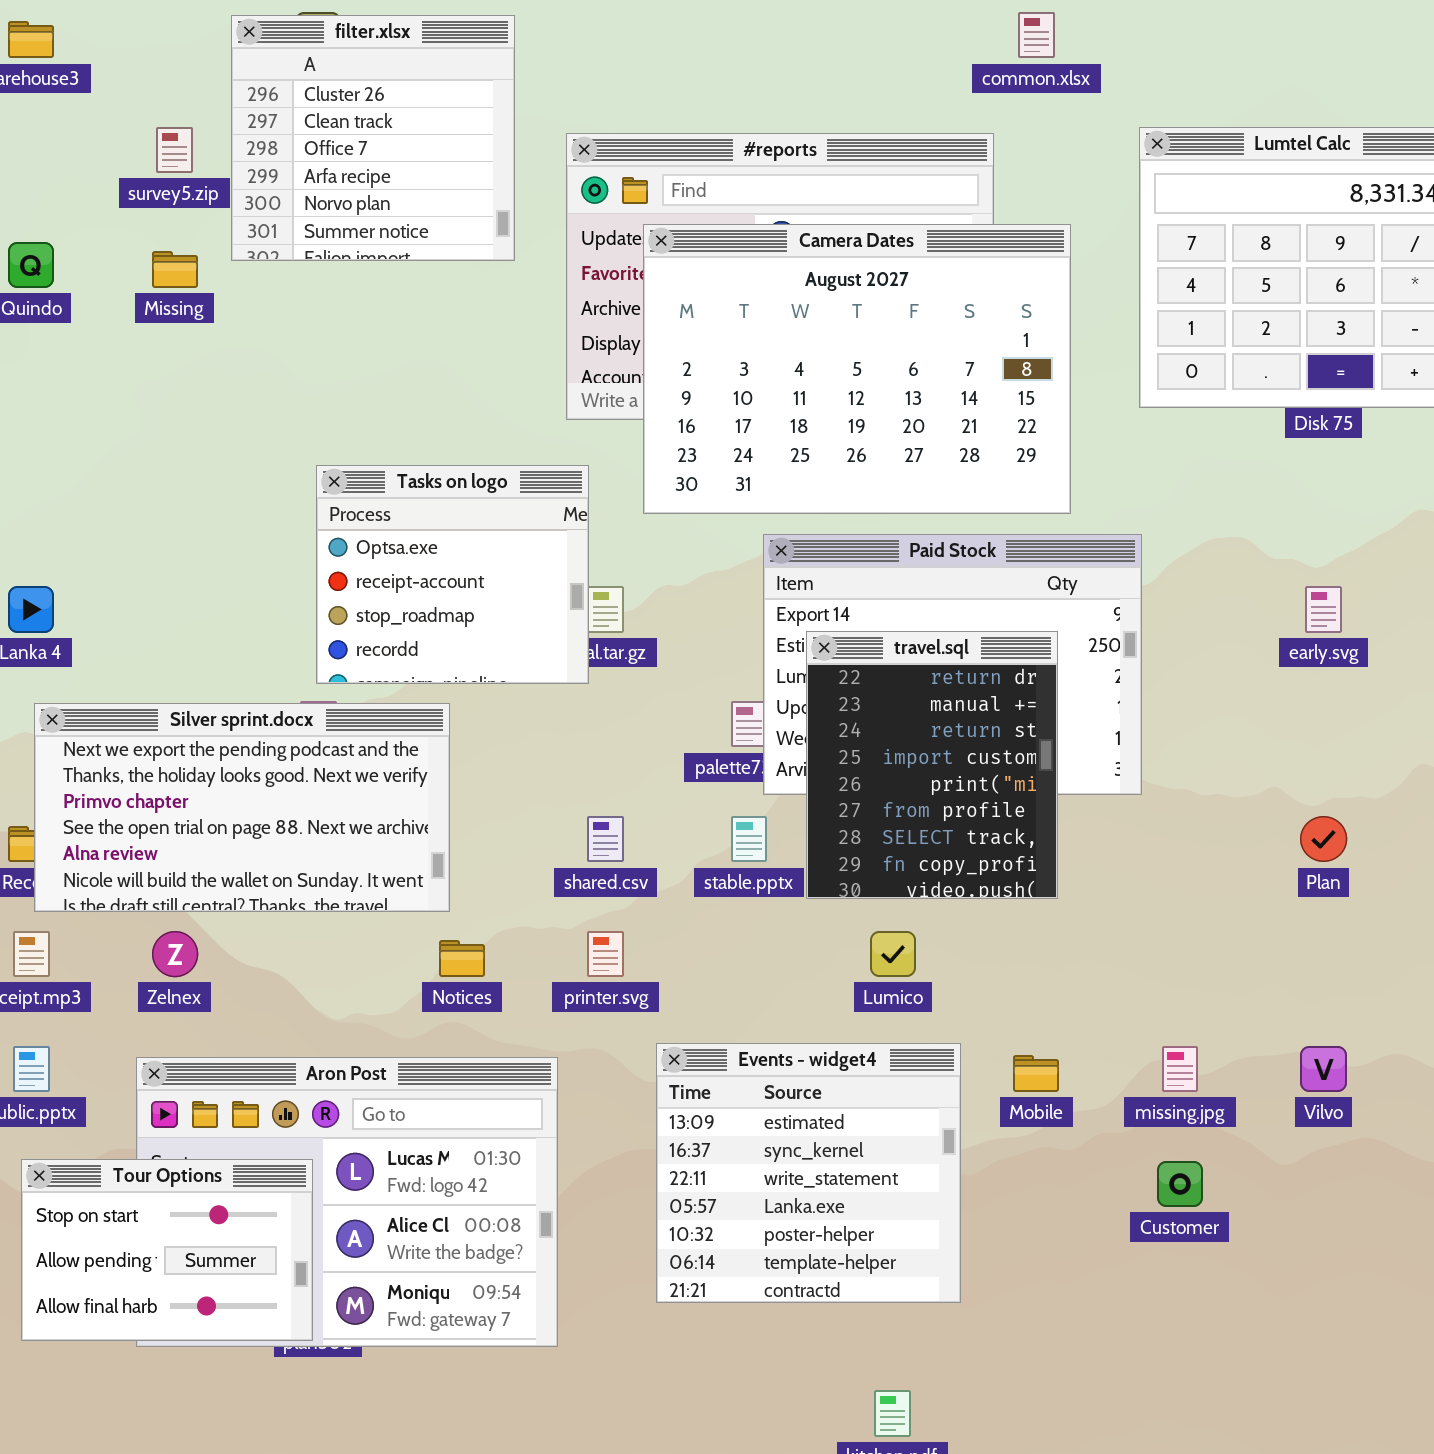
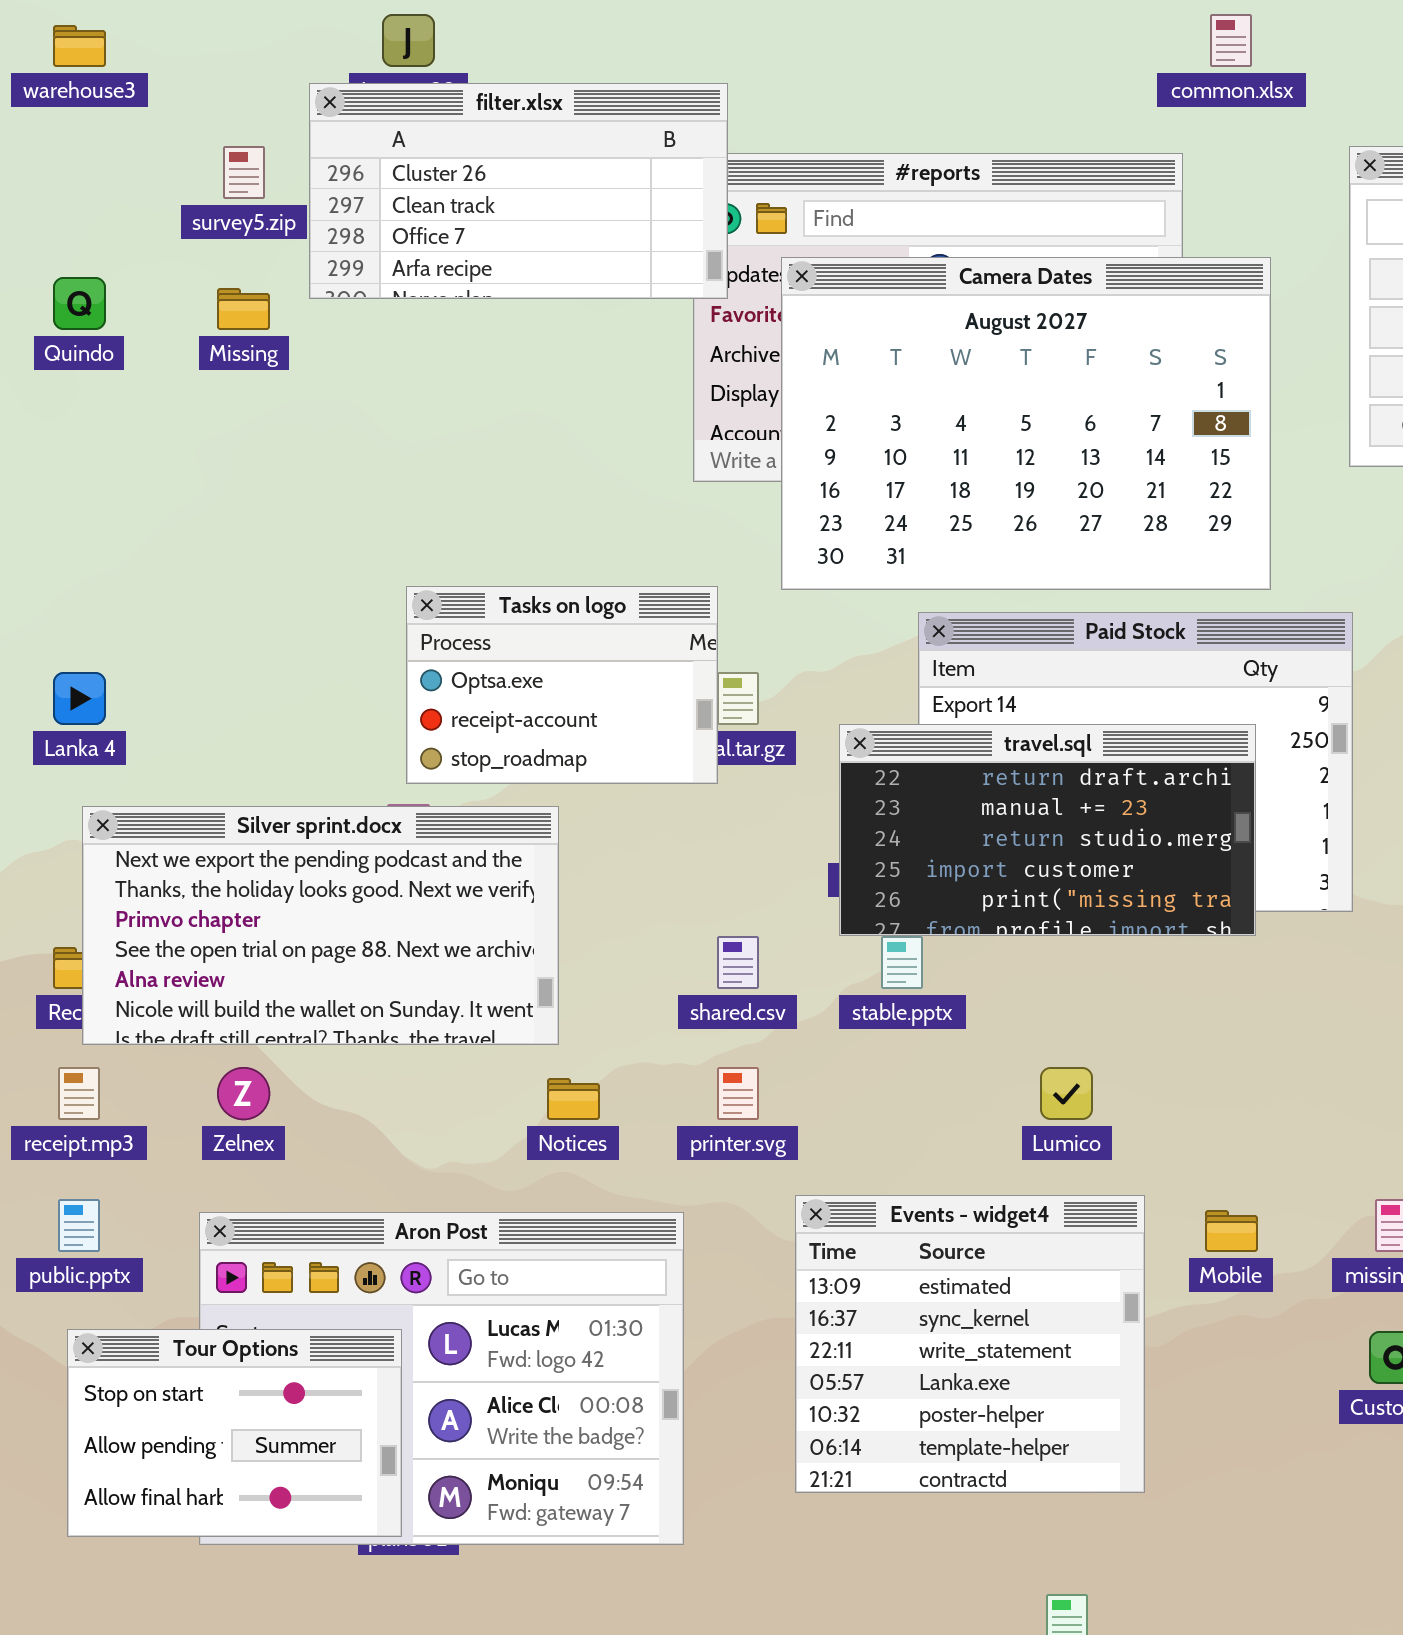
filter.xlsx: [231,15,515,261] -> [309,83,728,299], resized
Tasks on logo: [316,465,589,684] -> [406,586,718,784], resized
travel.sql: [806,631,1058,899] -> [839,724,1256,936], resized

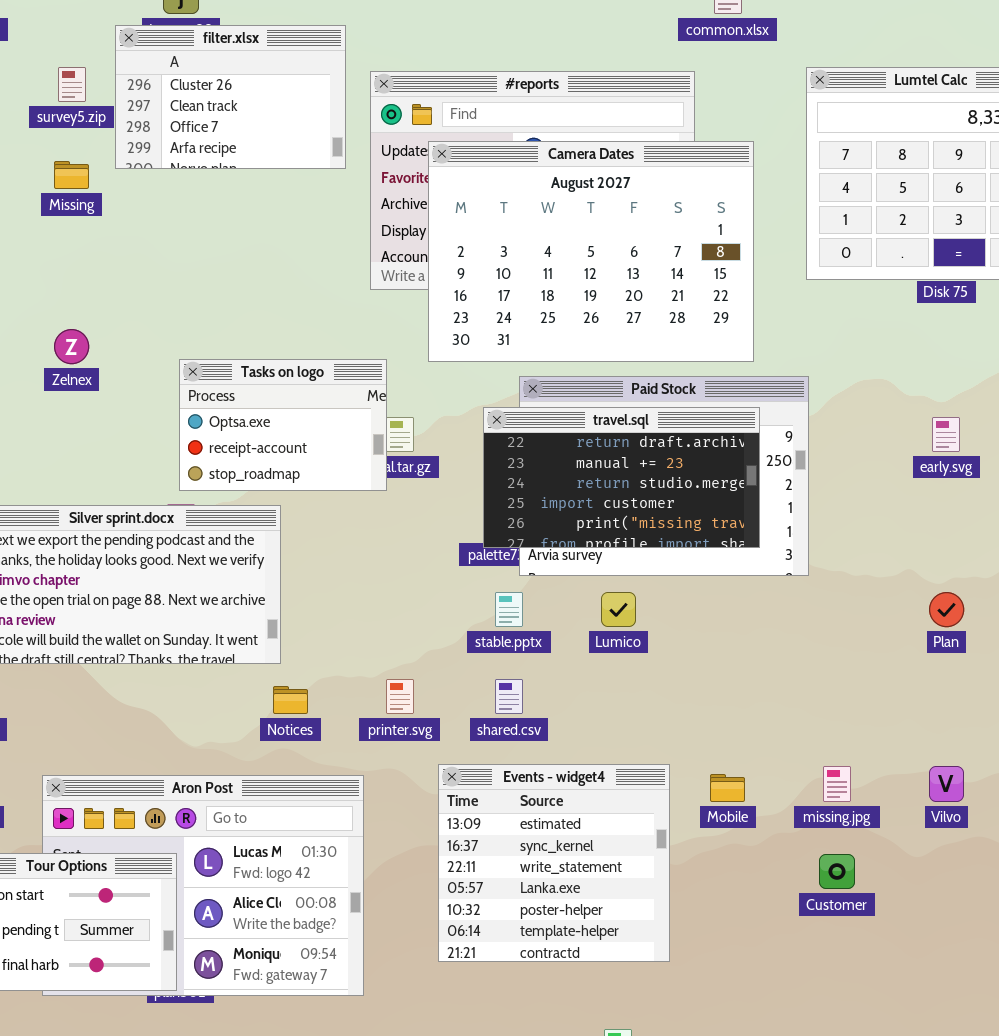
filter.xlsx: [309,83,728,299] -> [115,25,346,169], resized
travel.sql: [839,724,1256,936] -> [483,407,760,548], moved
shared.csv: [717,936,759,989] -> [495,679,523,714], moved
Zelnex: [217,1067,270,1120] -> [54,329,89,364], moved
Lumico: [1040,1067,1093,1120] -> [601,592,636,627], moved

